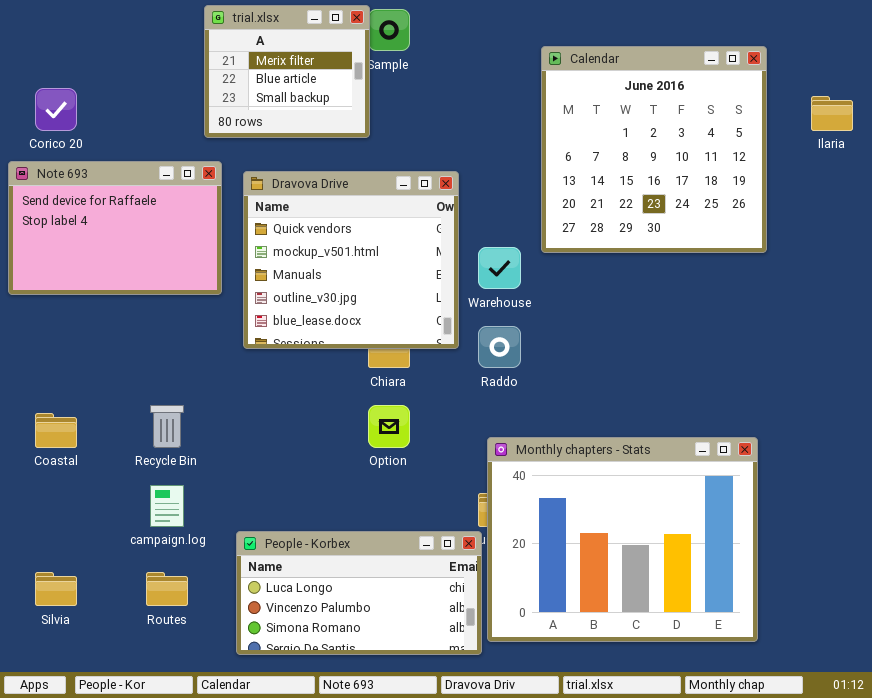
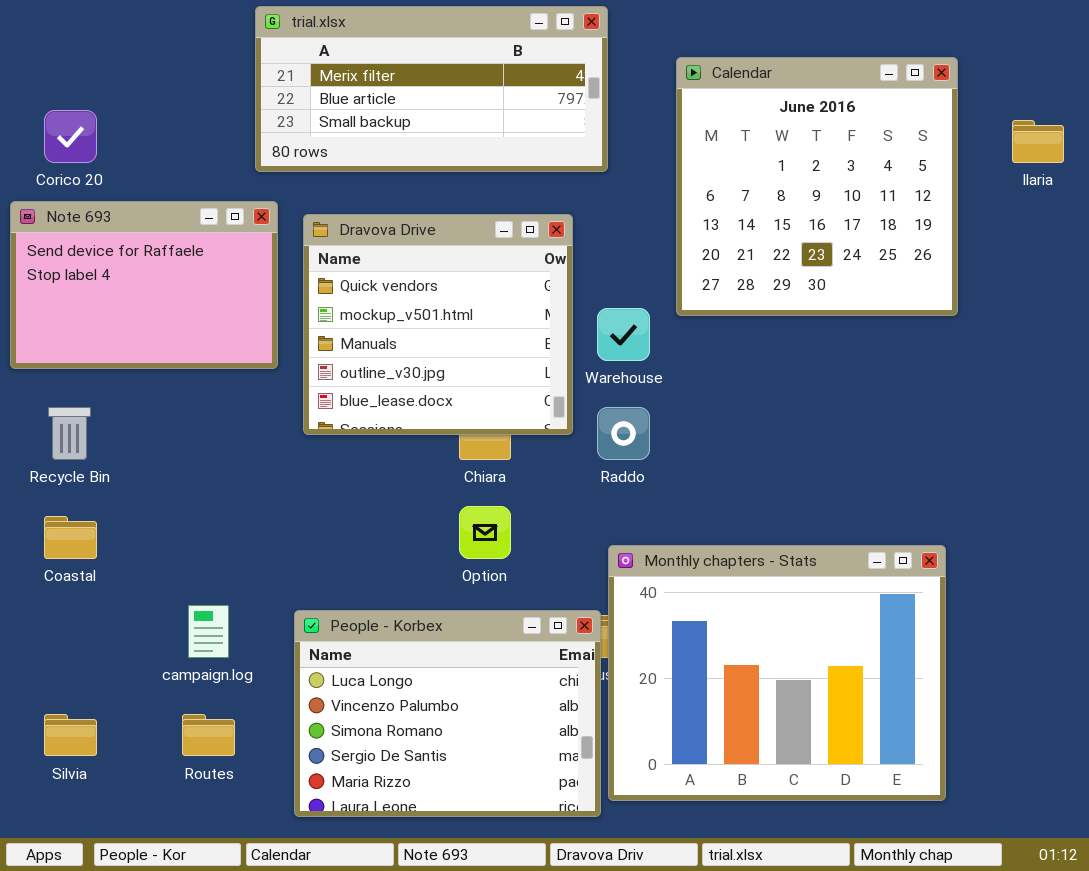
trial.xlsx: [204,5,370,138] -> [255,6,608,172], resized
Recycle Bin: [150,405,184,448] -> [48,407,91,460], moved
People - Korbex: [236,531,482,655] -> [294,610,601,817], resized

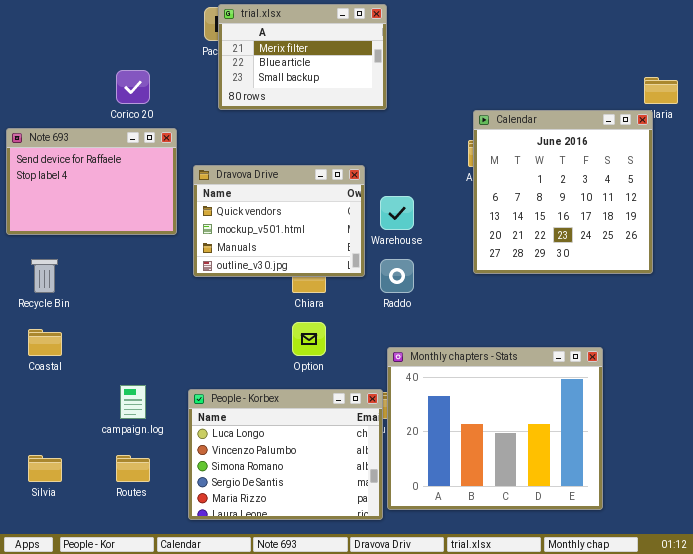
trial.xlsx: [255,6,608,172] -> [218,4,387,110], resized
Calendar: [676,57,958,316] -> [473,110,653,274], moved
Corico 20: [44,110,97,163] -> [116,70,150,104], moved
Dravova Drive: [303,214,573,435] -> [193,165,365,277], resized

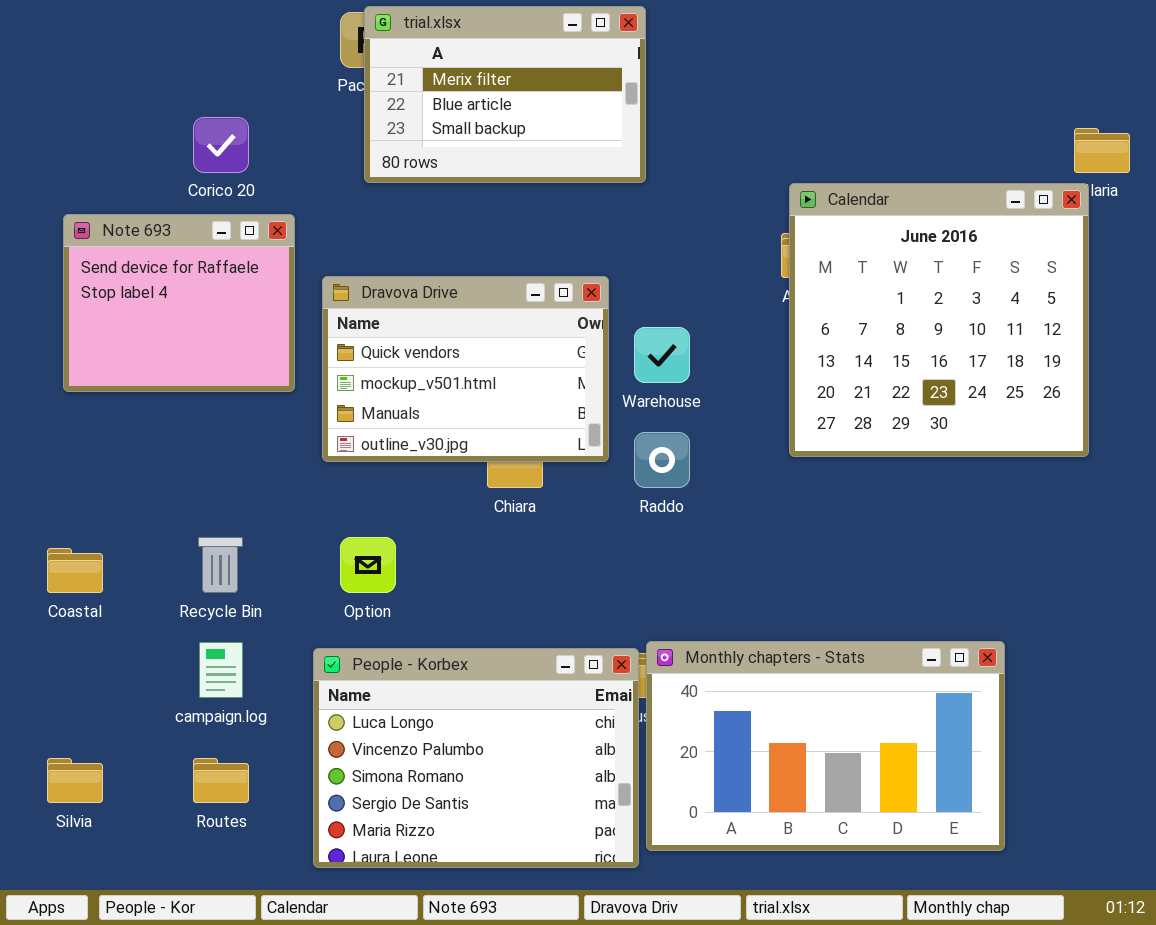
Note 693: [6,128,177,235] -> [63,214,295,392], resized
Recycle Bin: [31,259,58,293] -> [198,537,243,593], moved
Option: [292,322,326,356] -> [340,537,396,593], moved
Monthly chapters - Stats: [387,347,603,510] -> [646,641,1005,851], resized

